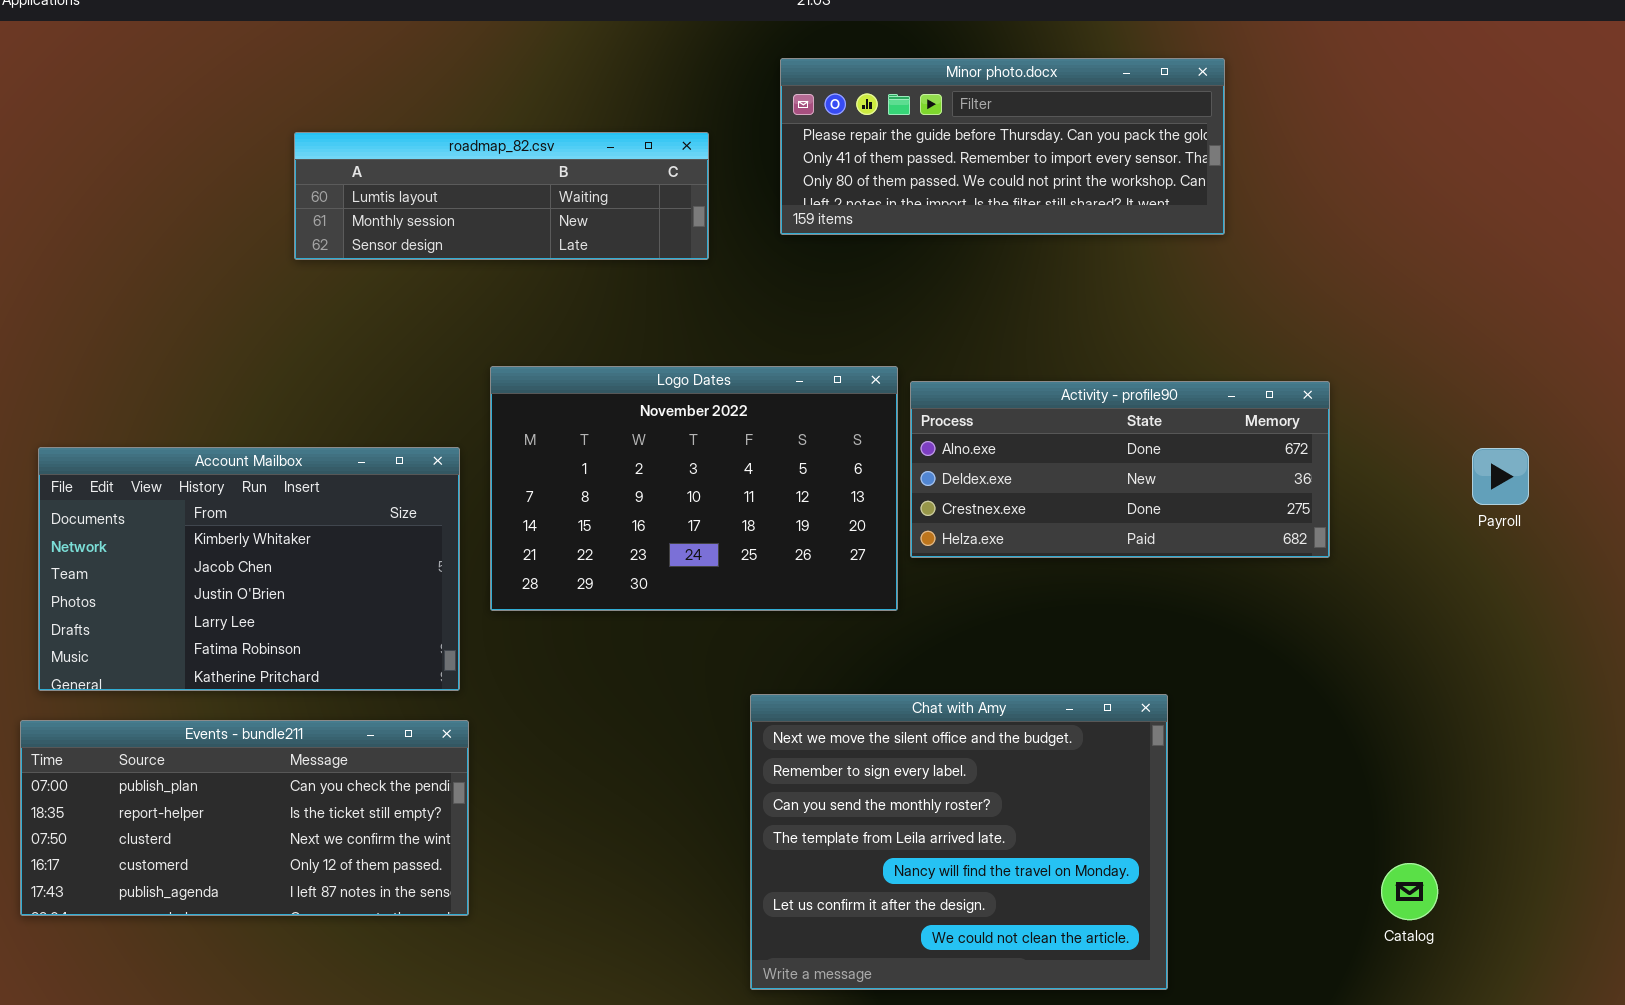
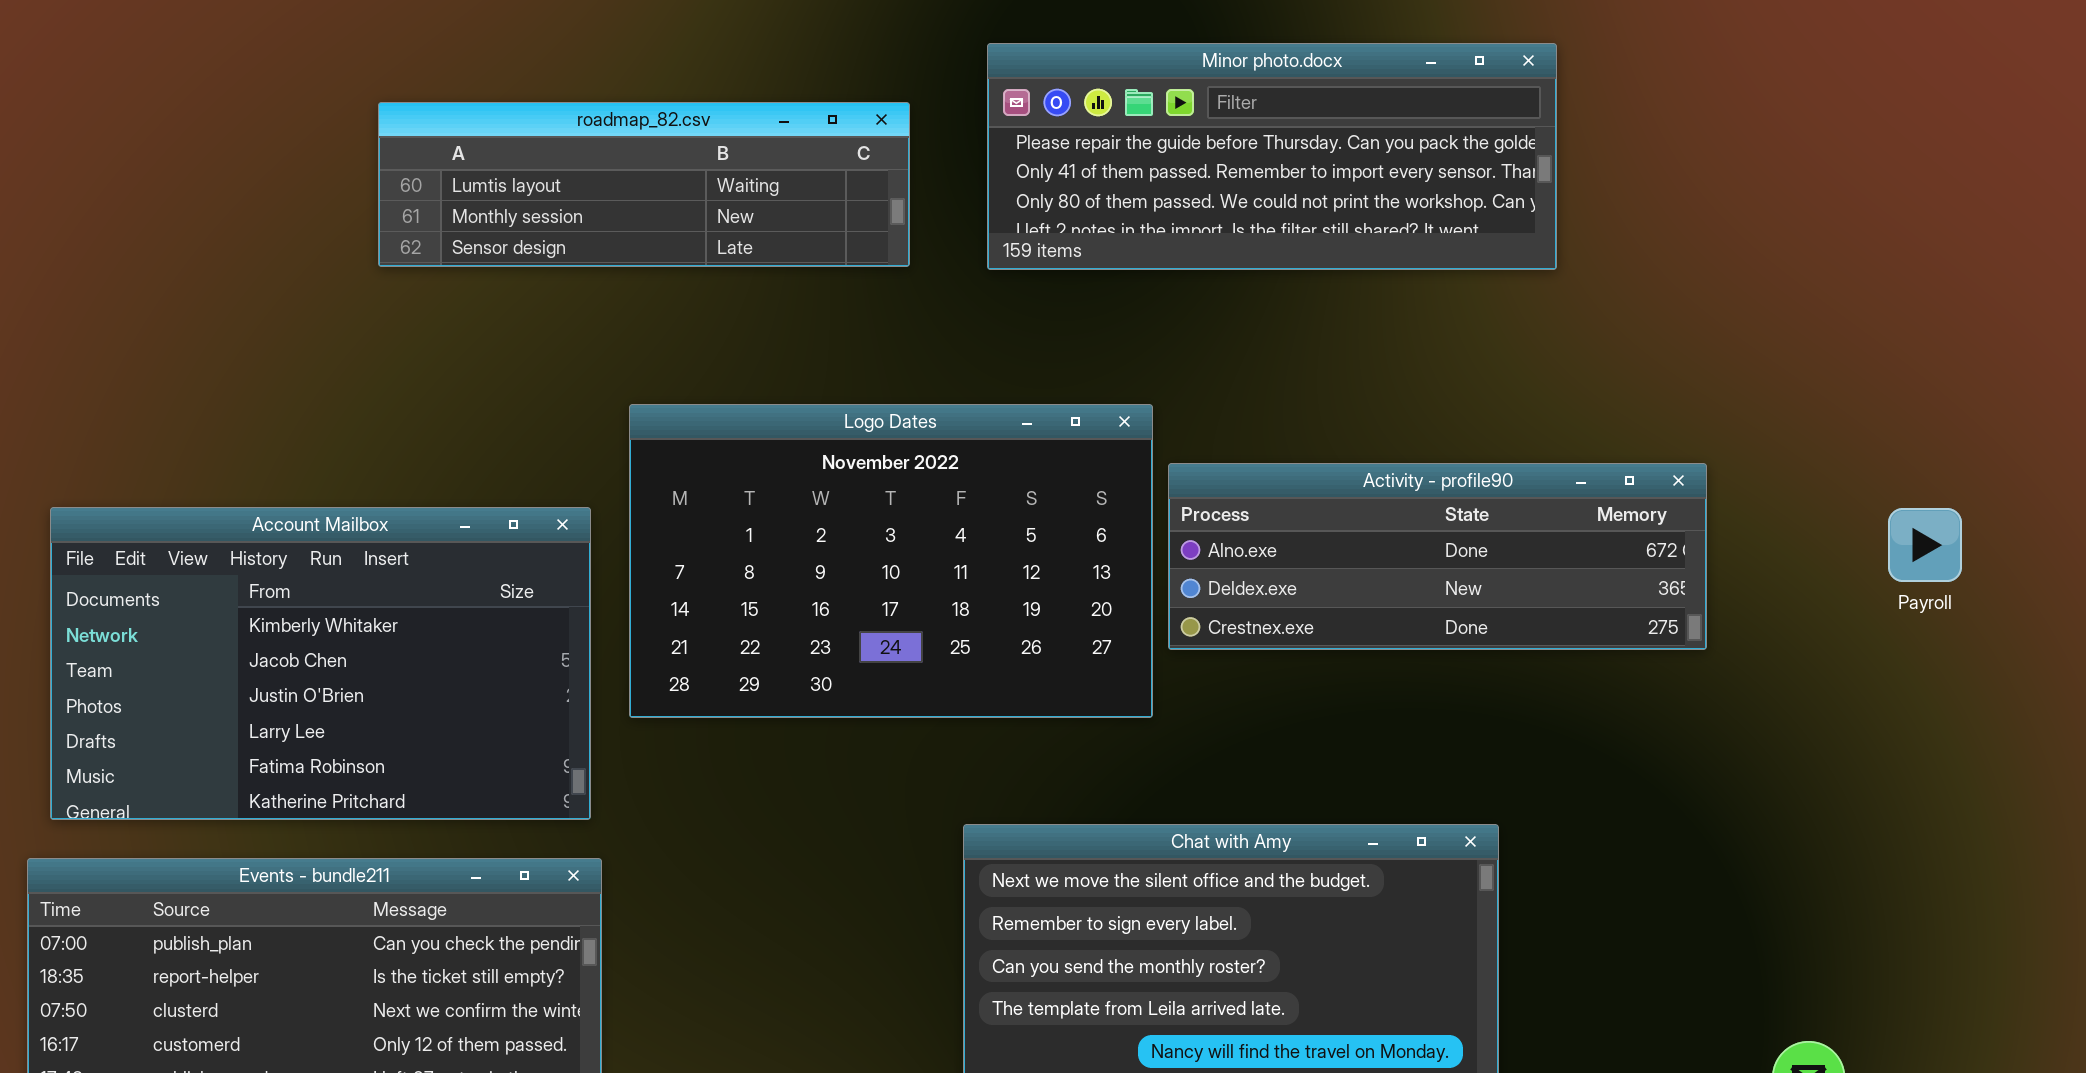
Minor photo.docx: [780,58,1225,235] -> [987,43,1557,270], moved
Activity - profile90: [910,381,1330,558] -> [1168,463,1707,650], resized

